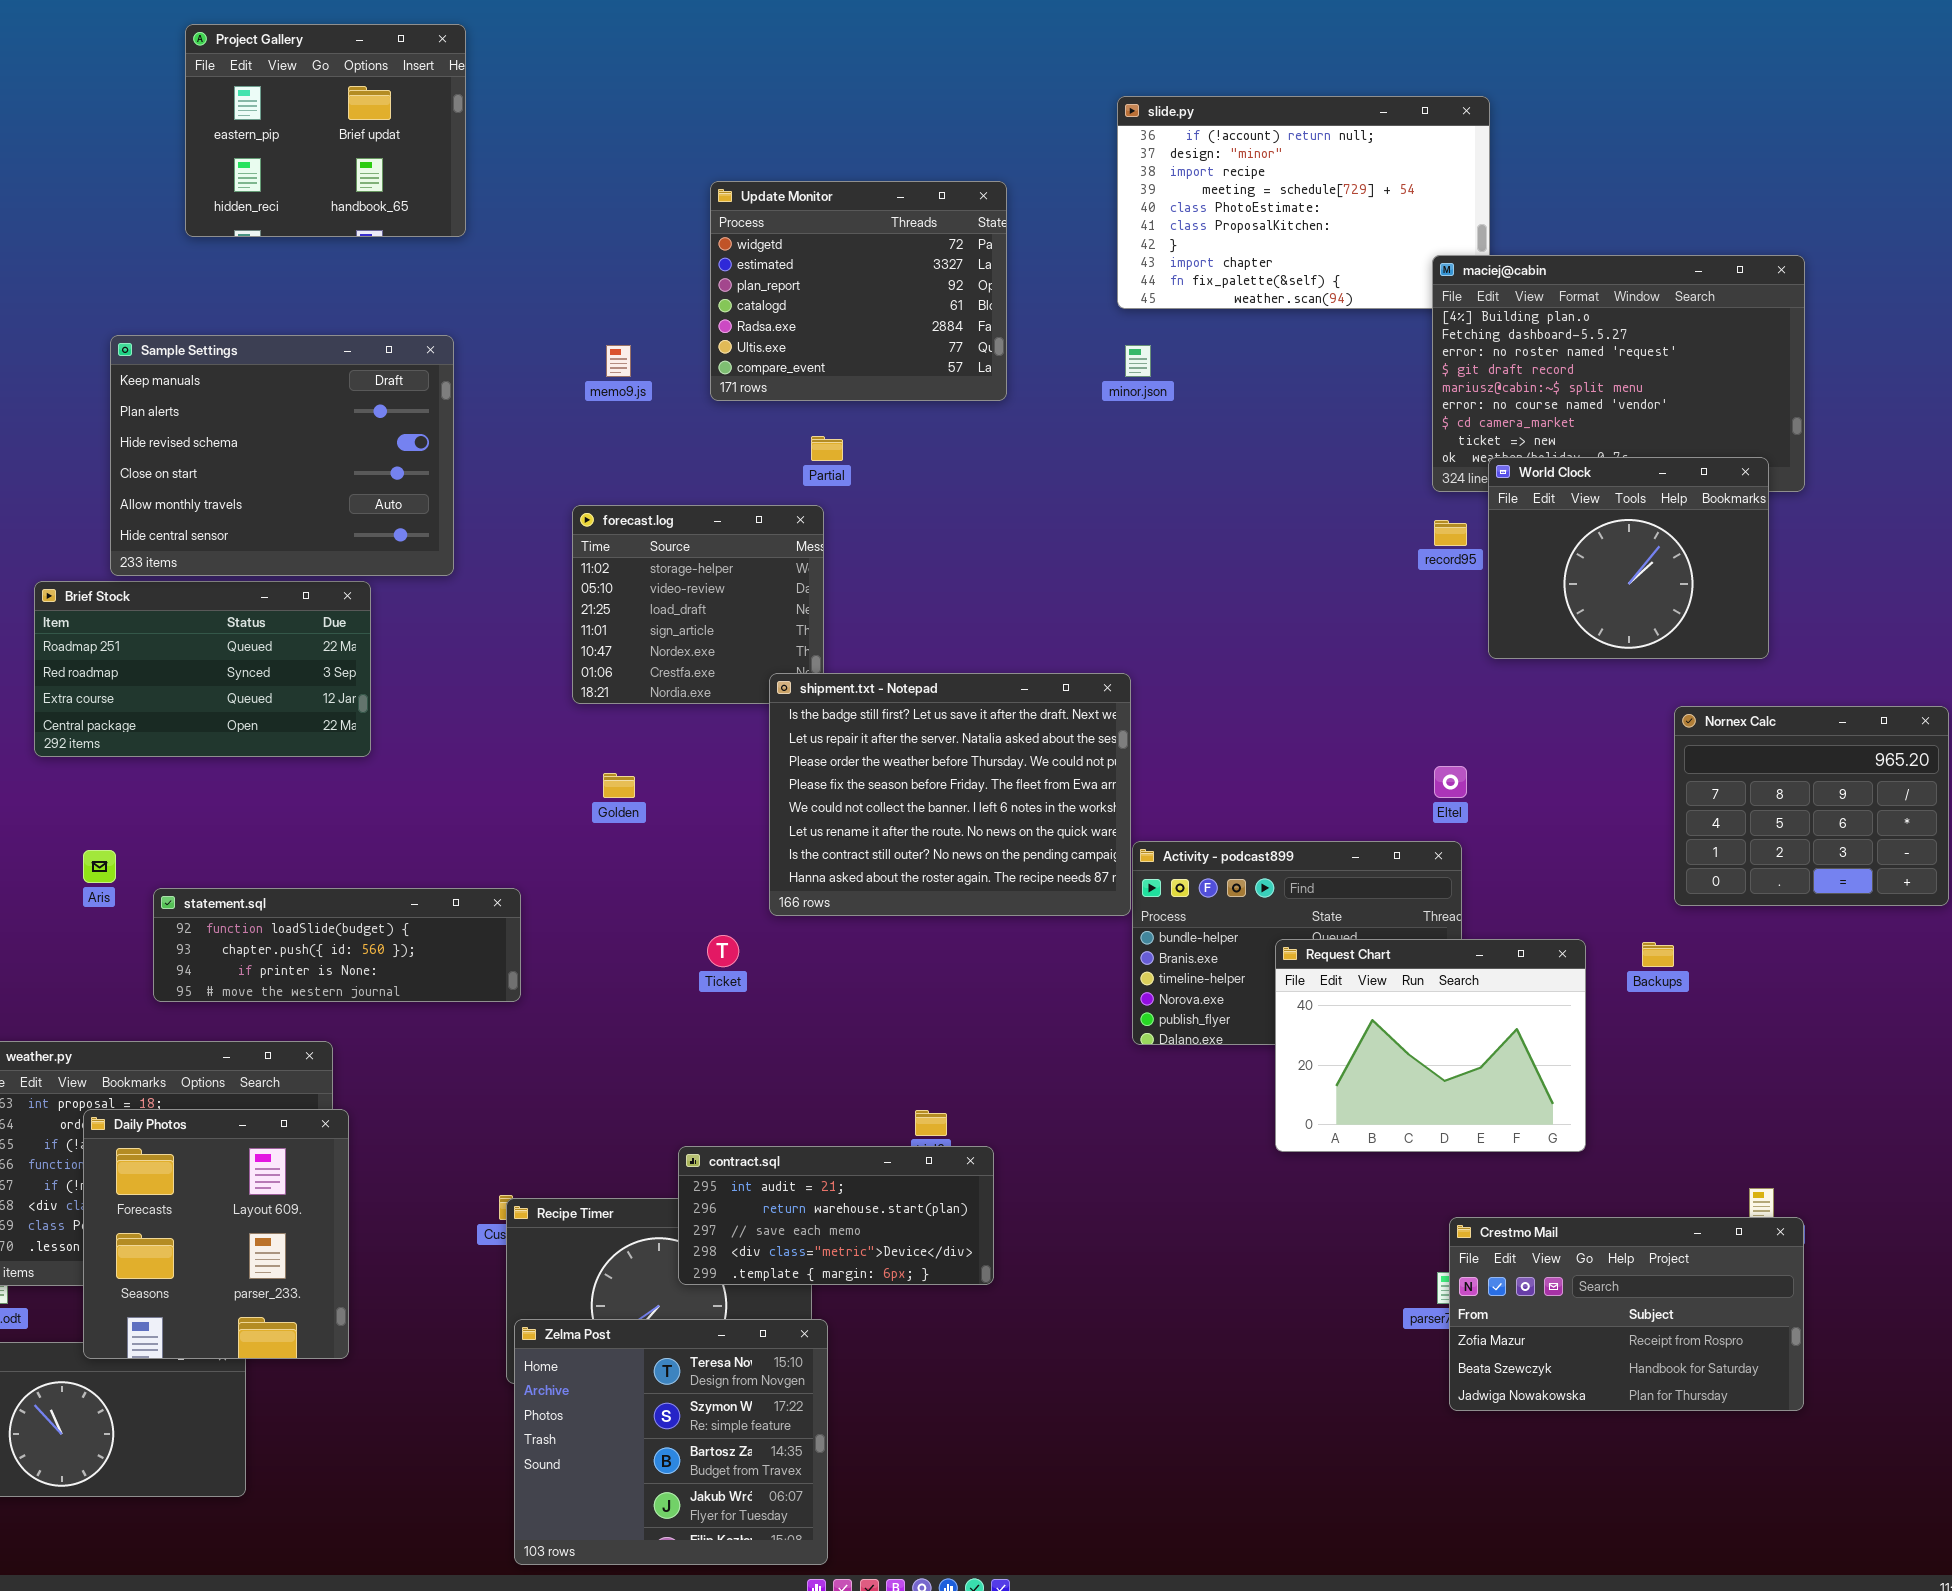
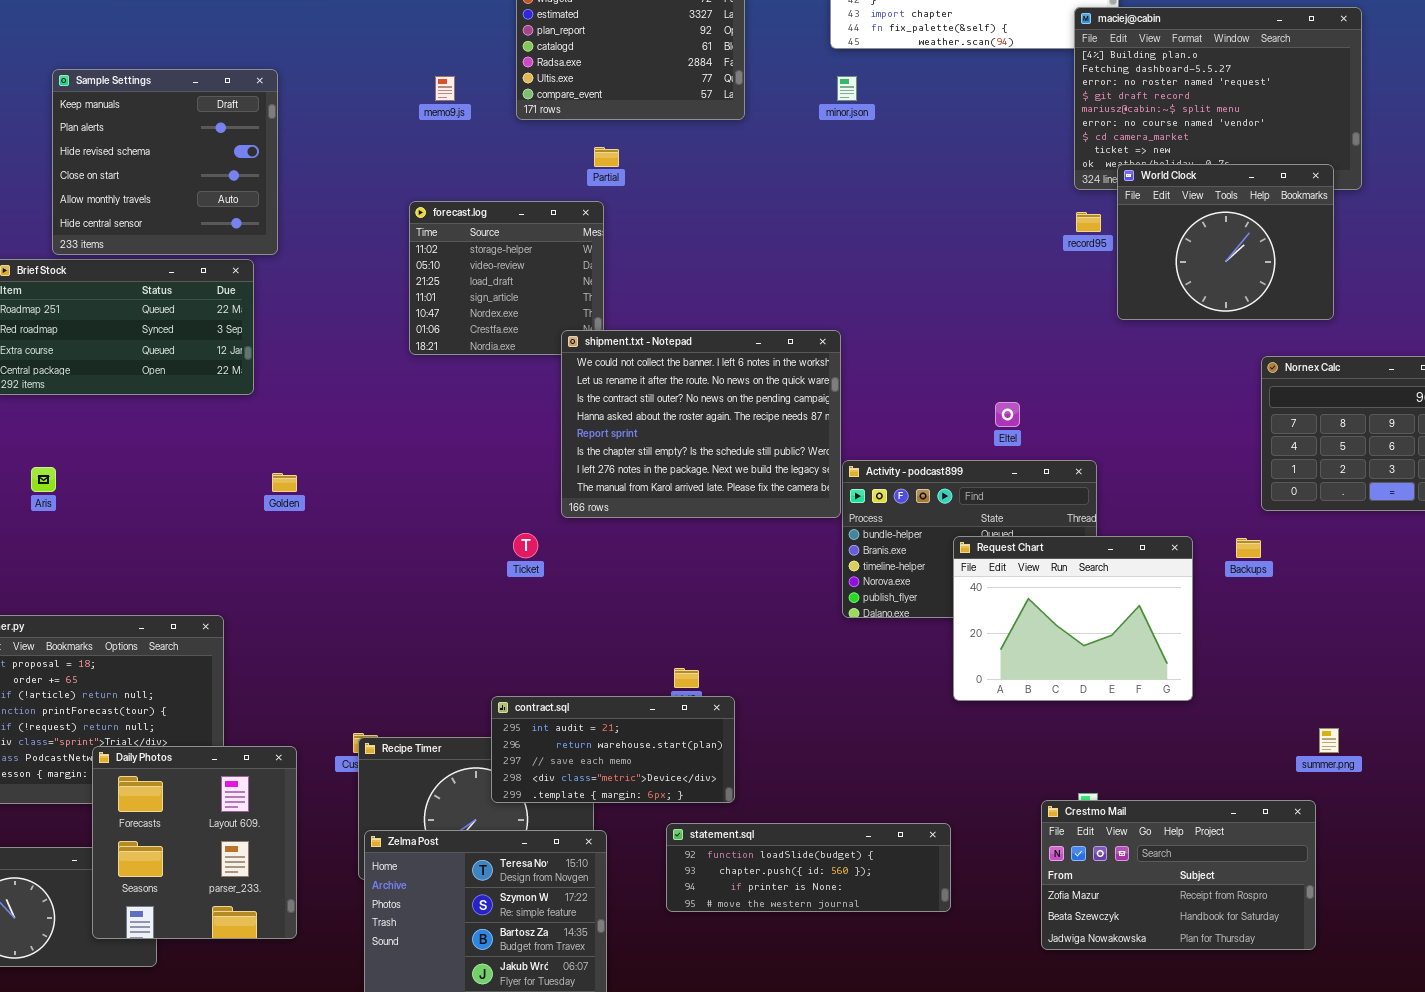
Sample Settings: [110,335,454,576] -> [52,69,278,255], resized
shipment.txt - Notepad: [769,673,1131,916] -> [561,330,841,518], scrolled down 4 rows
Eltel: [1434,766,1467,798] -> [995,402,1020,427], moved
Golden: [603,773,635,798] -> [272,473,297,492], moved
statement.sql: [153,888,521,1002] -> [666,823,951,912], moved
Daily Photos: [83,1109,349,1359] -> [92,746,297,939], moved
Crestmo Mail: [1449,1217,1804,1411] -> [1041,800,1316,950], moved

